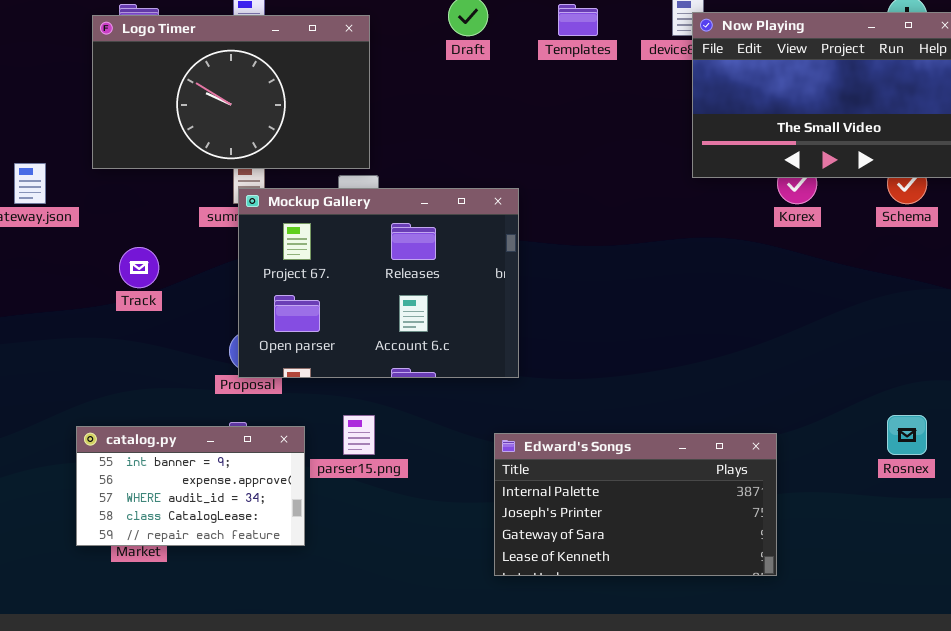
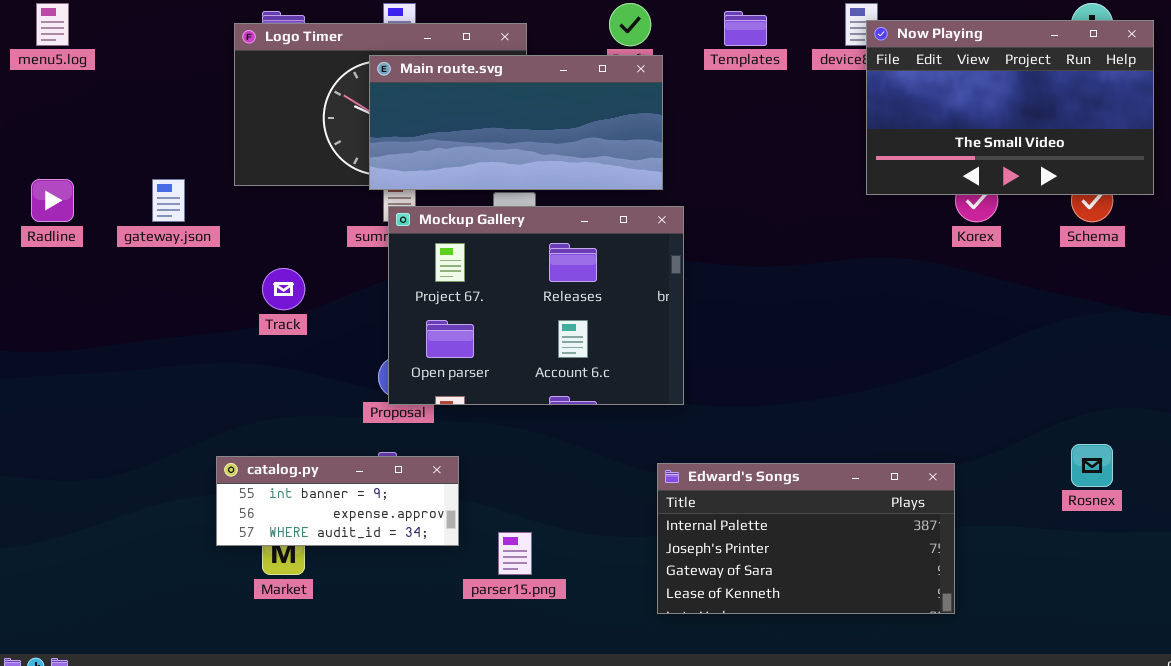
Main route.svg: none -> [369,55,663,190], opened
parser15.png: [343,415,375,455] -> [498,532,532,575], moved
catalog.py: [76,426,305,546] -> [216,456,459,546], resized

